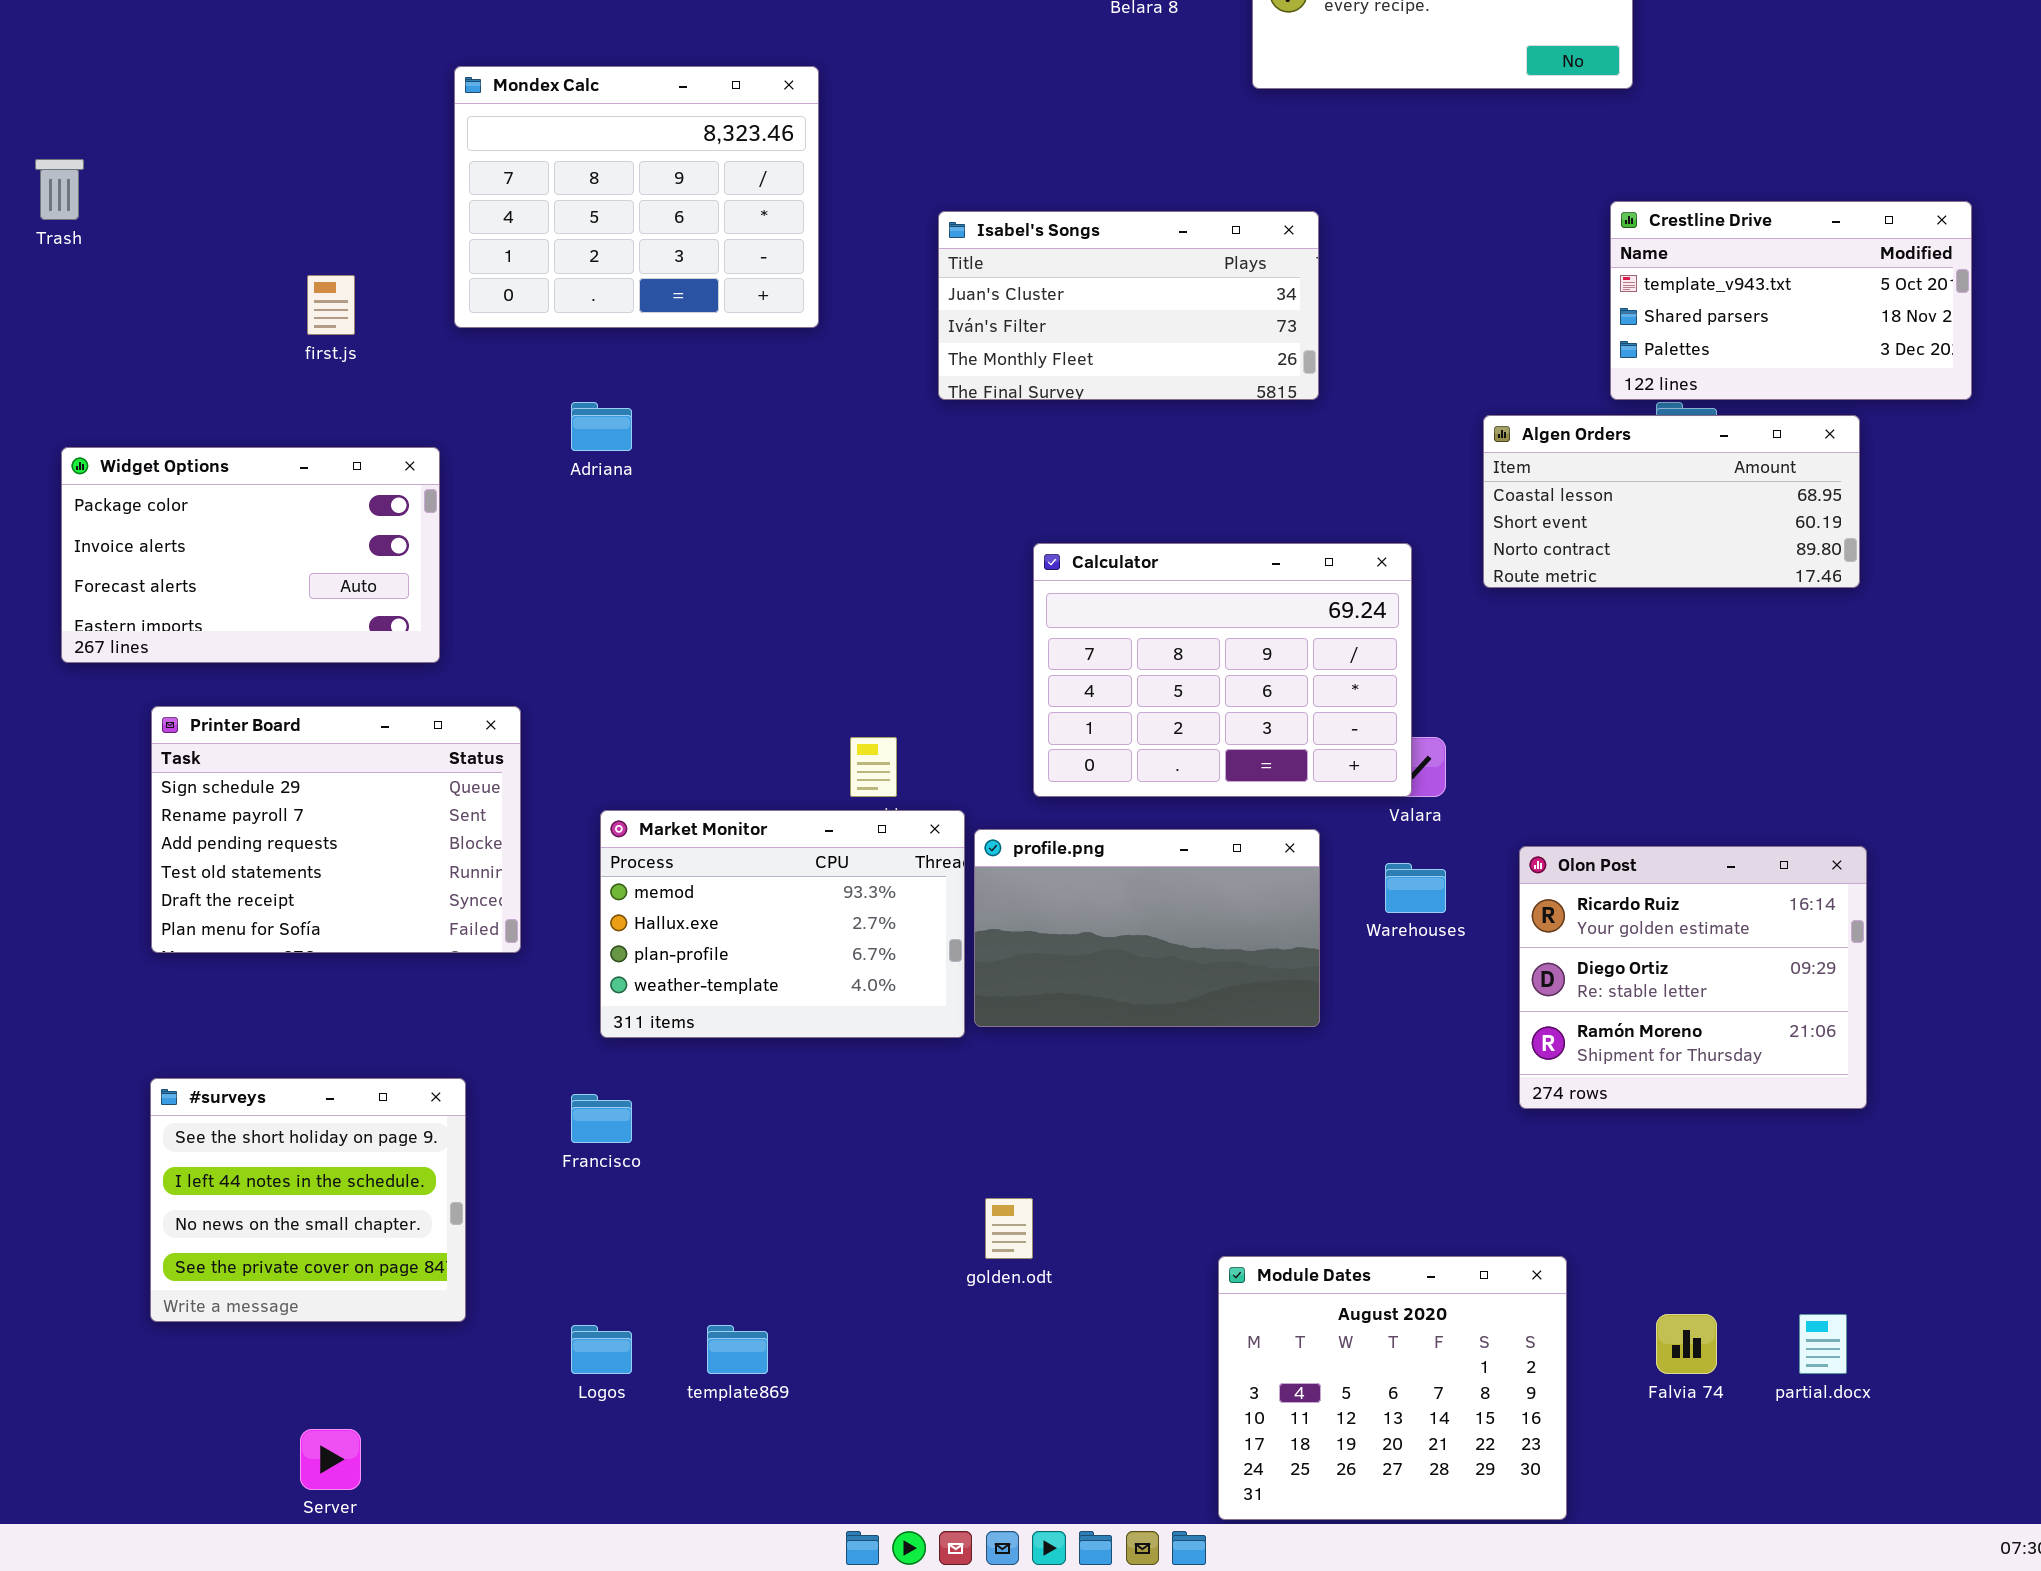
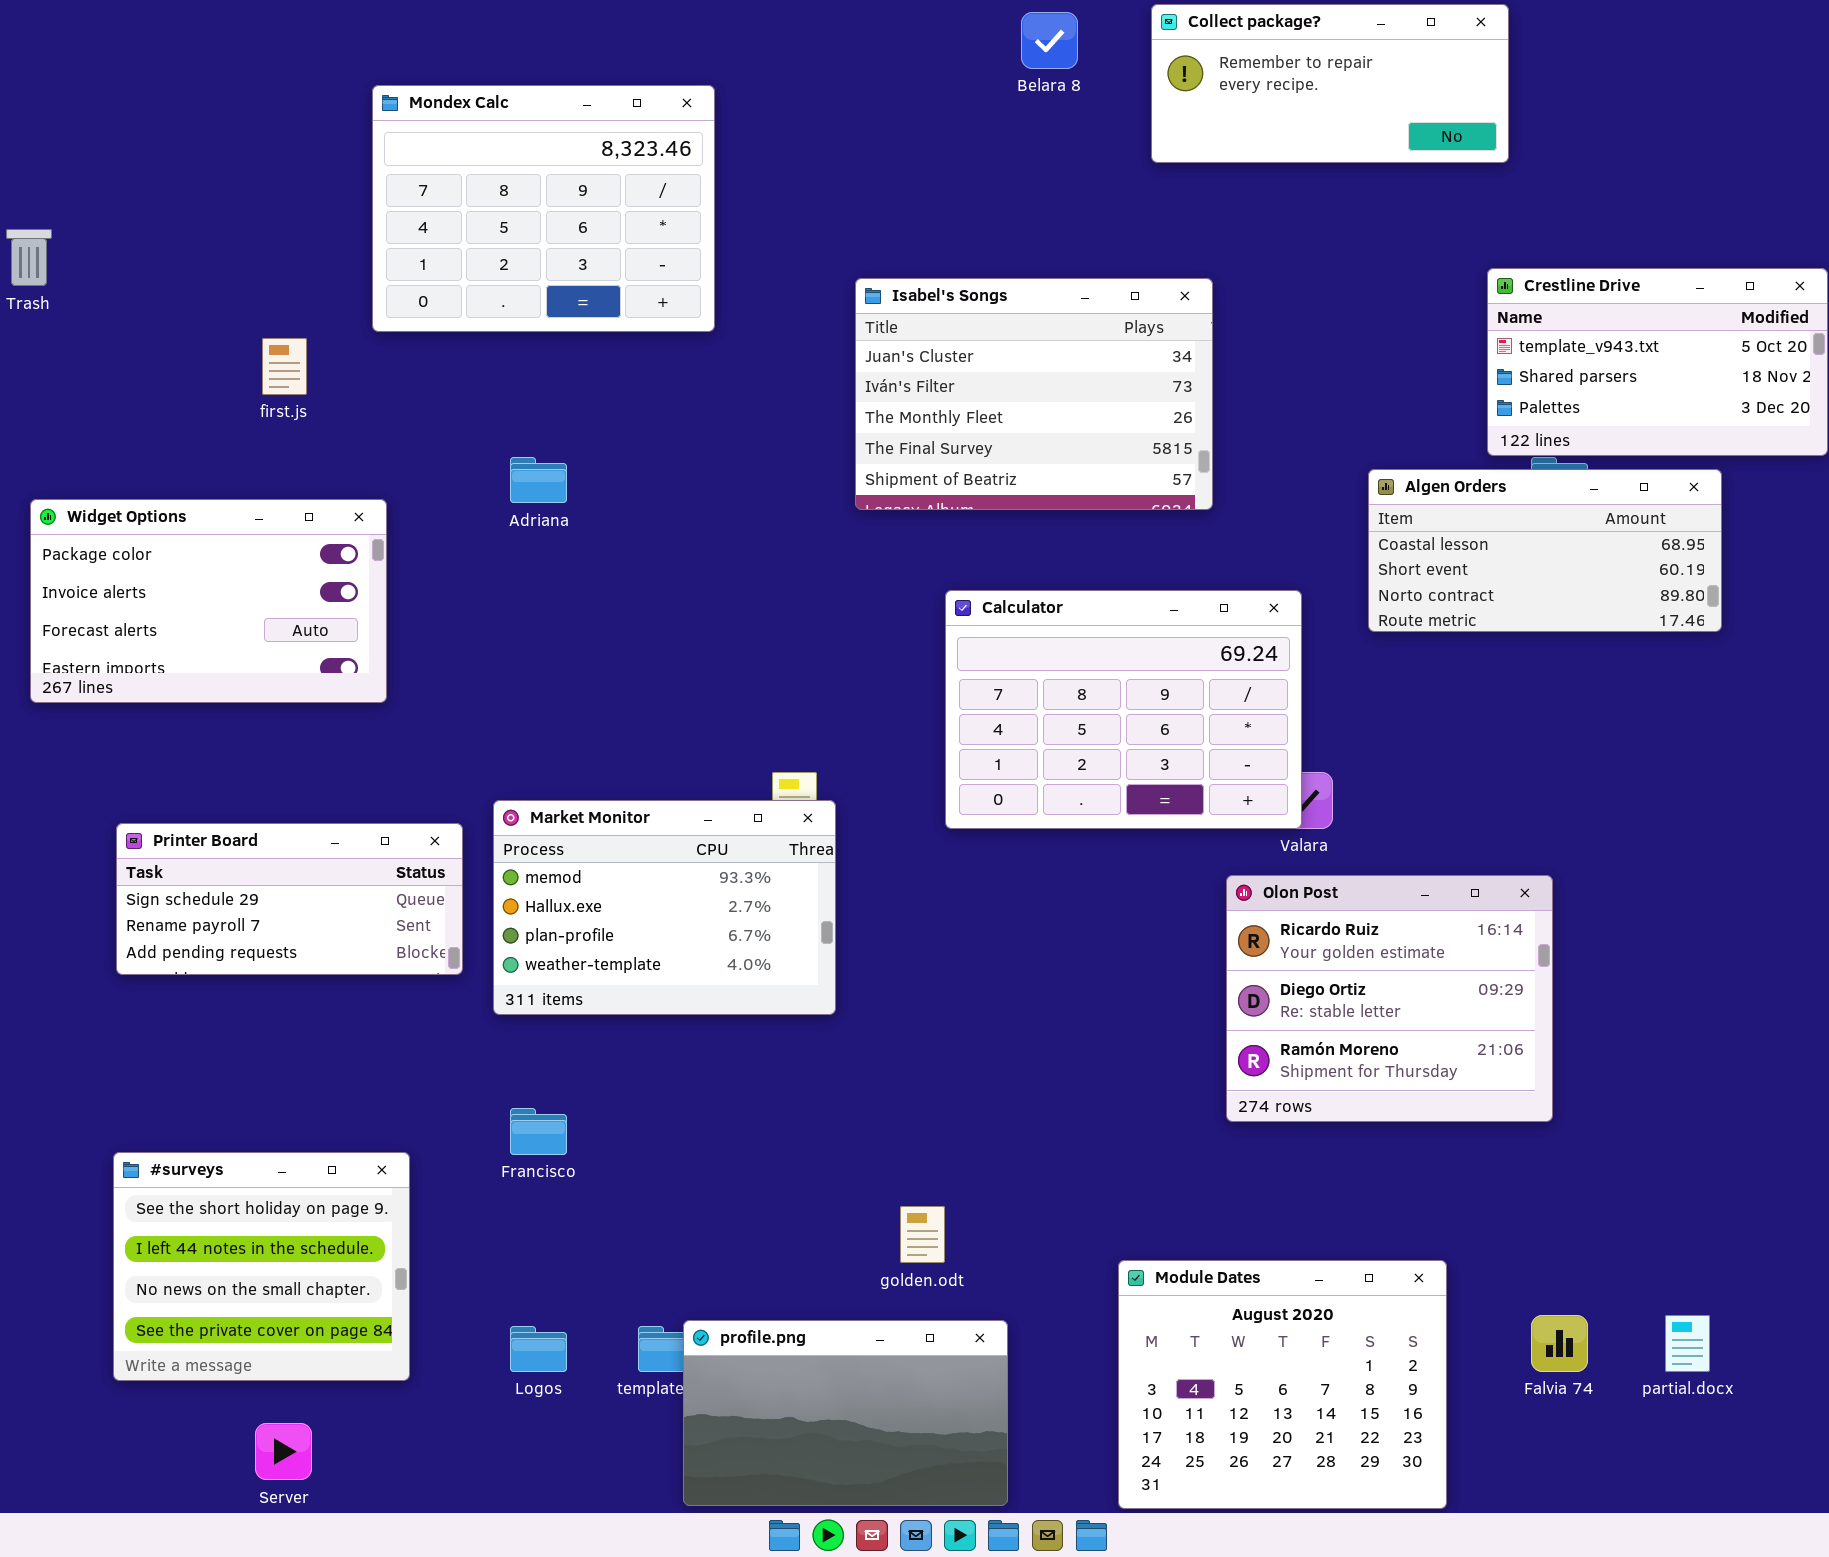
Mondex Calc: [454,66,819,328] -> [372,85,715,332], moved
Isabel's Songs: [938,211,1319,400] -> [855,278,1213,510], resized
Printer Board: [151,706,521,953] -> [116,823,463,975], resized
Market Monitor: [600,810,965,1038] -> [493,800,836,1015], moved
profile.png: [974,829,1320,1027] -> [683,1320,1008,1506], moved
Olon Post: [1519,846,1867,1109] -> [1226,875,1553,1122], moved
#surveys: [150,1078,466,1322] -> [113,1152,410,1381], moved

